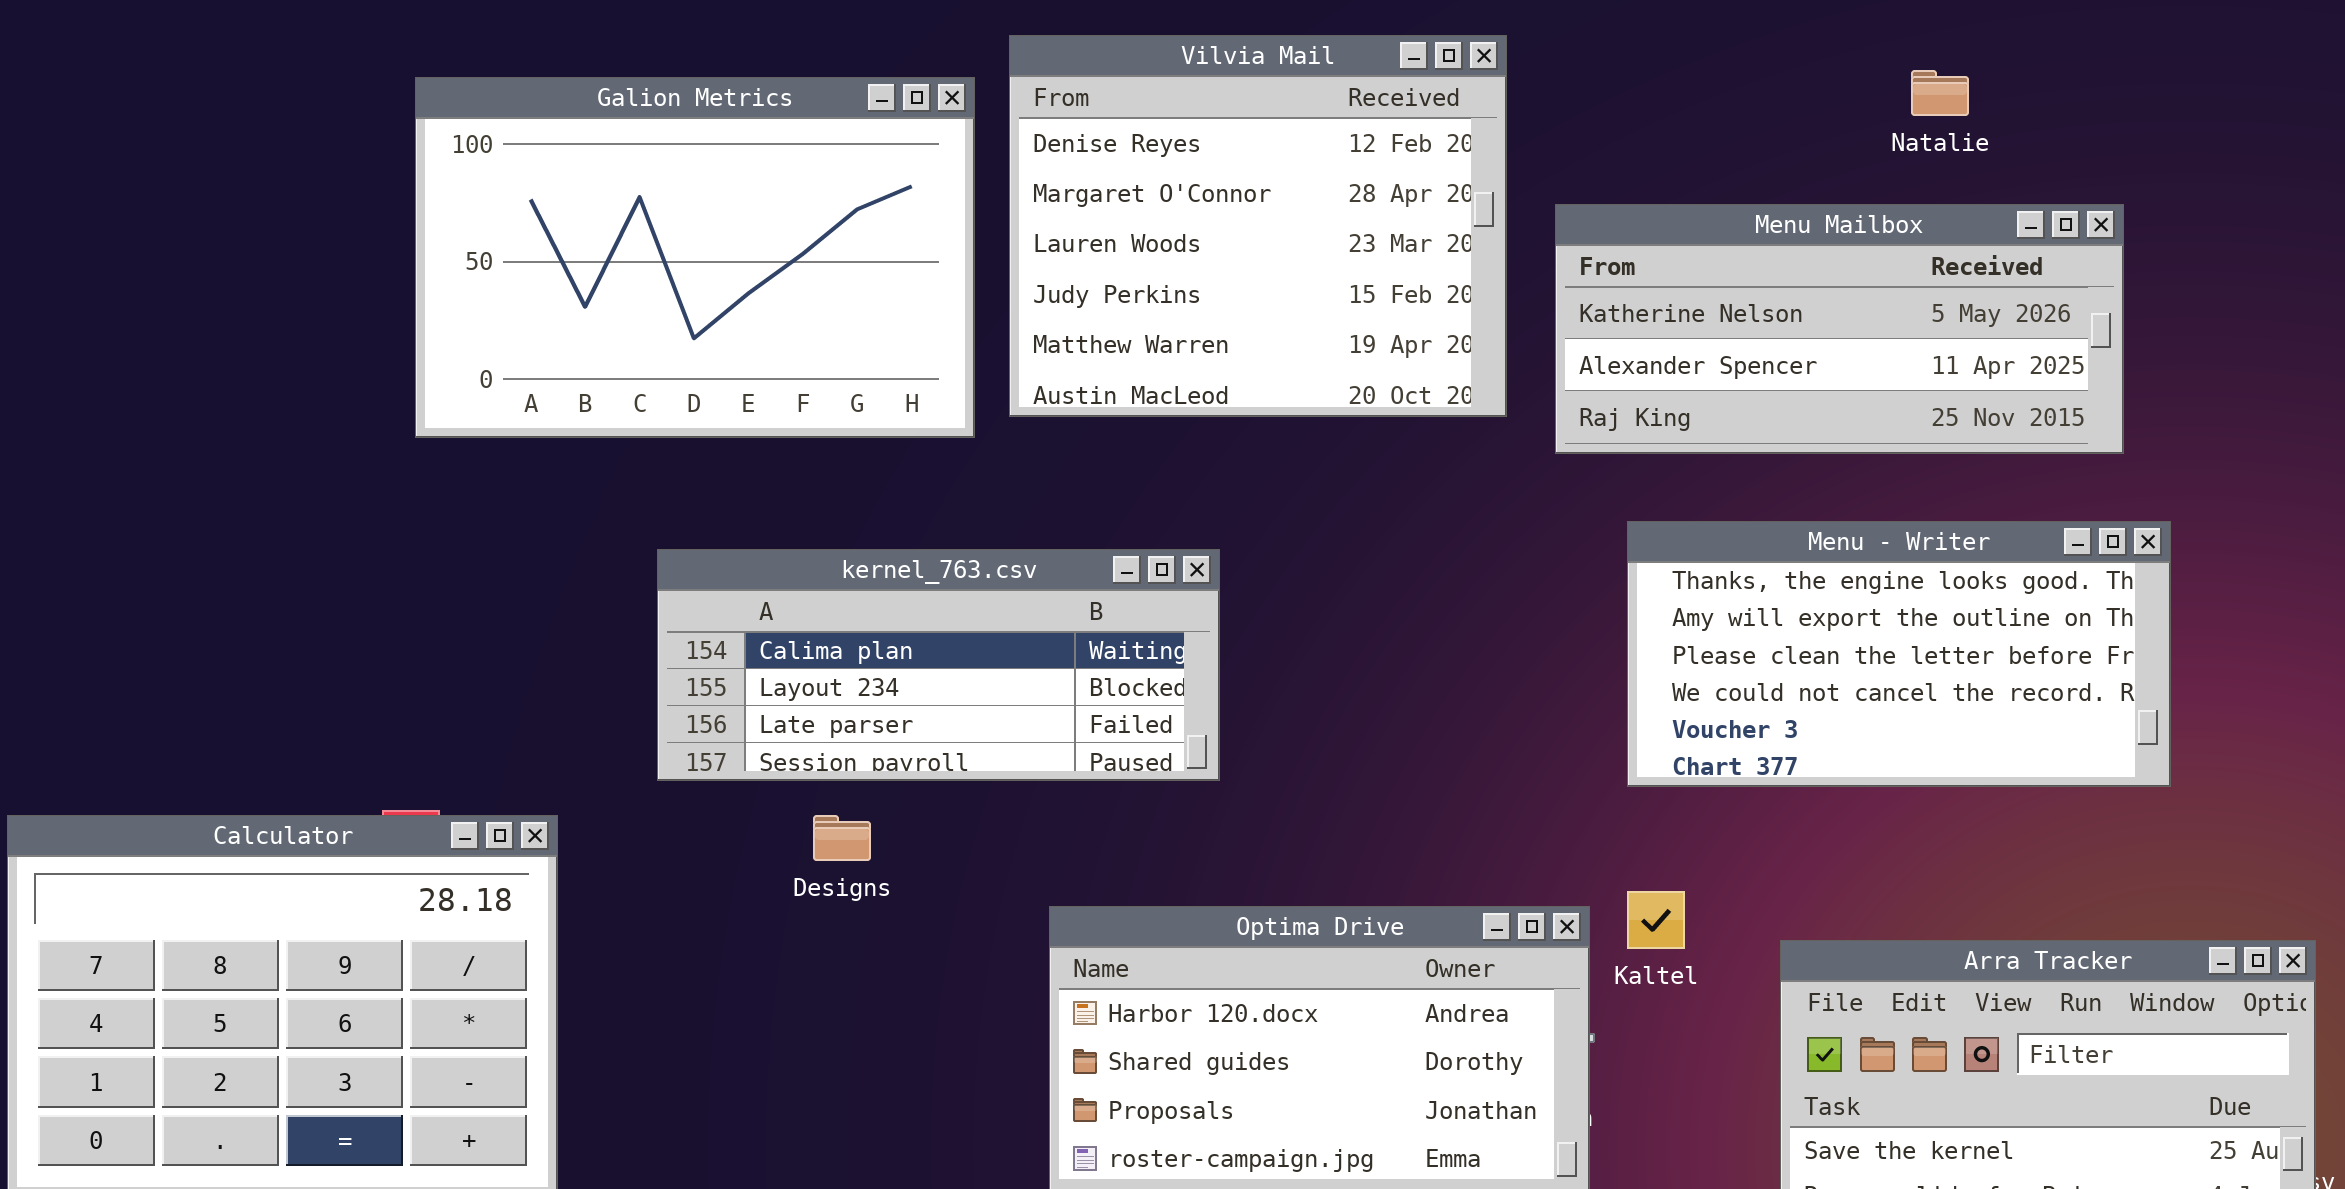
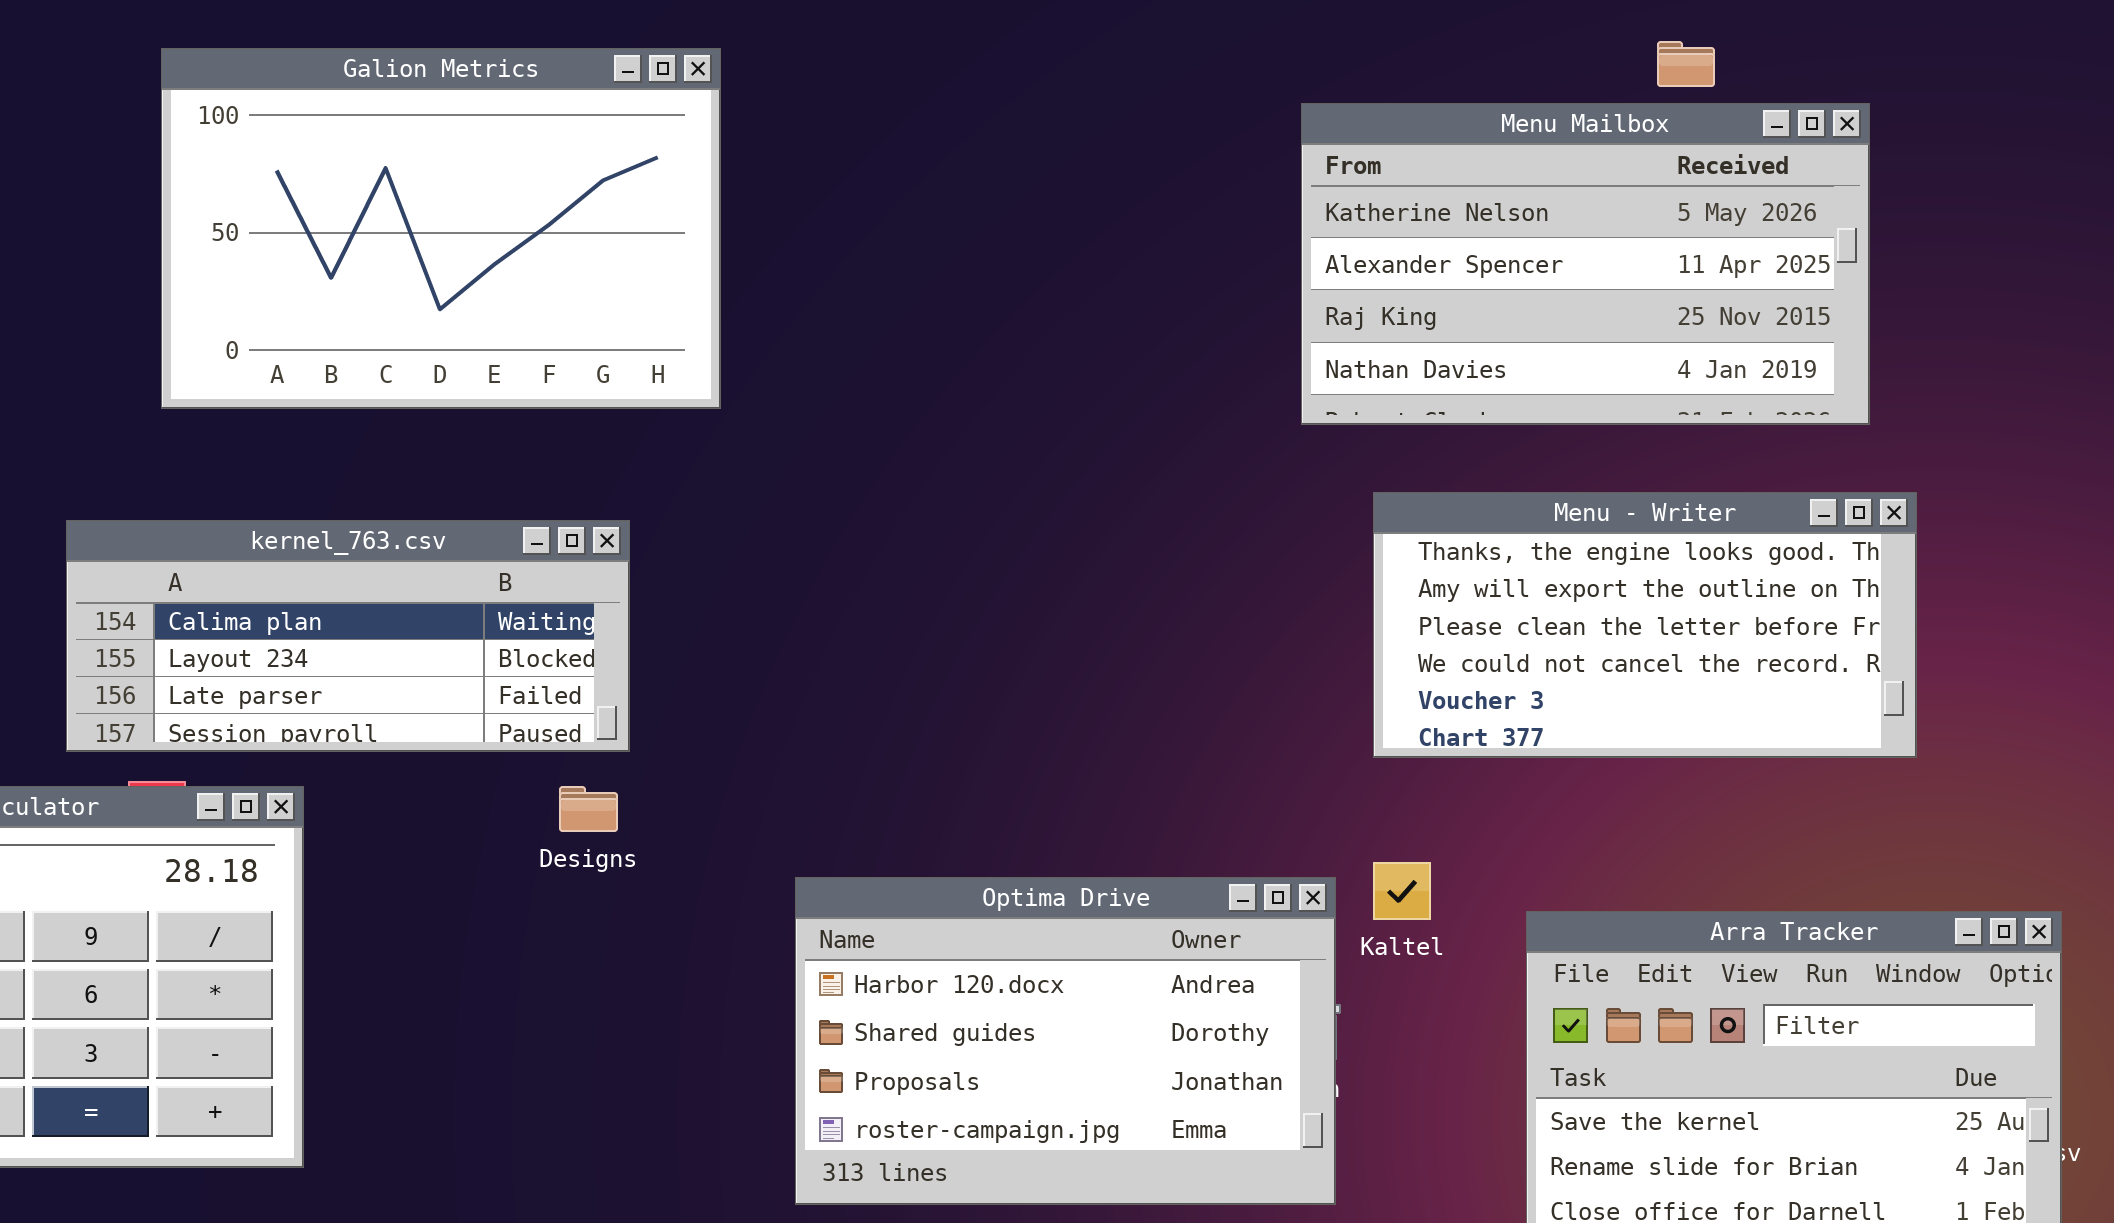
Vilvia Mail: [1009,35,1507,417] -> none, closed
Menu Mailbox: [1555,204,2124,454] -> [1301,103,1870,425], resized
kernel_763.csv: [657,549,1220,781] -> [66,520,630,752], moved

